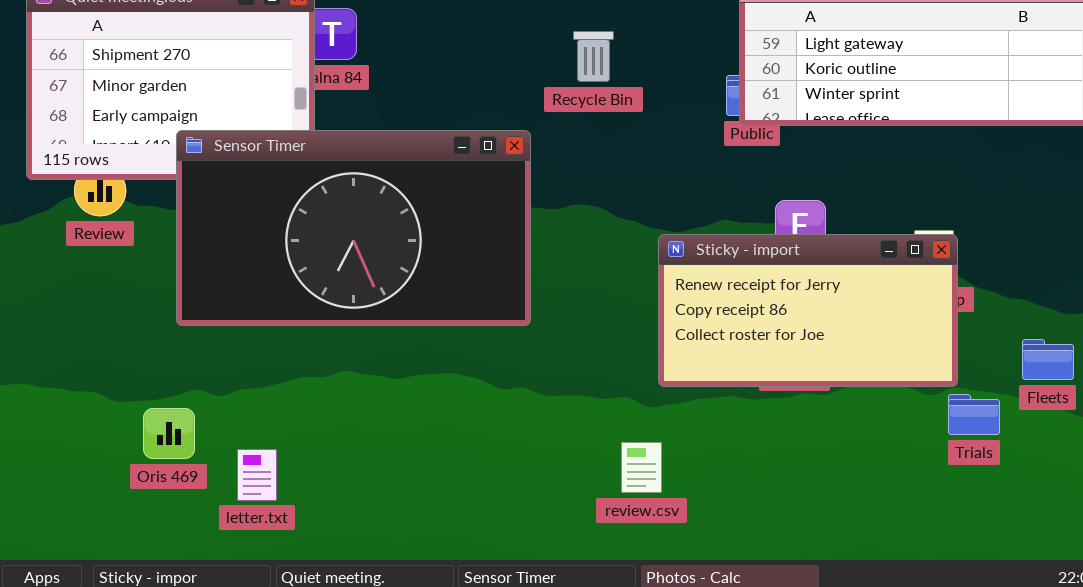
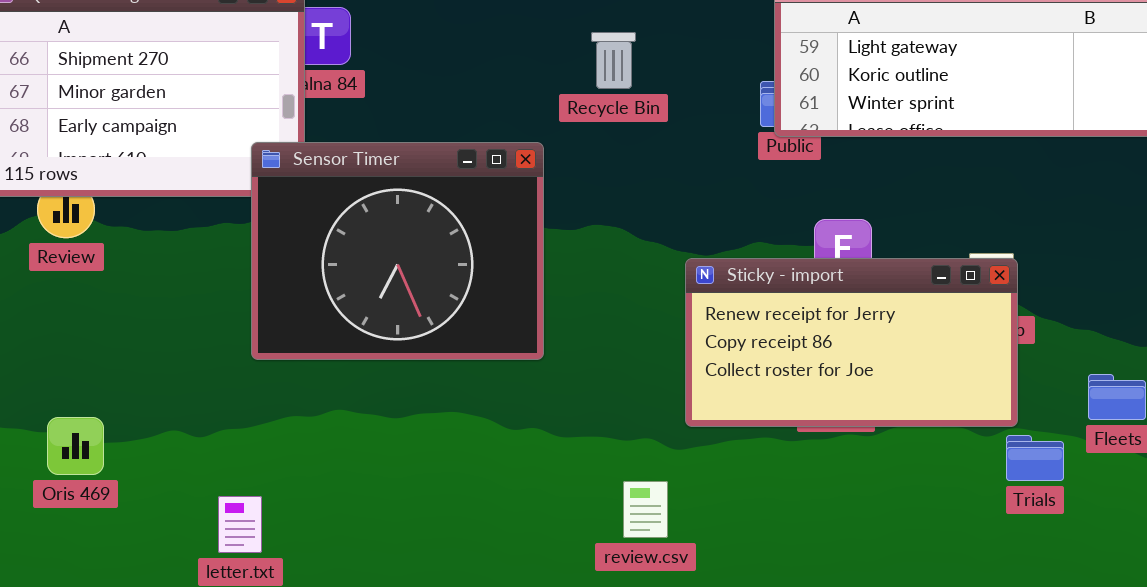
Sensor Timer: [176,130,531,326] -> [251,142,544,360], resized
Oris 469: [143,408,195,459] -> [47,417,104,475], moved
review.csv: [621,442,662,493] -> [623,481,668,538], moved

